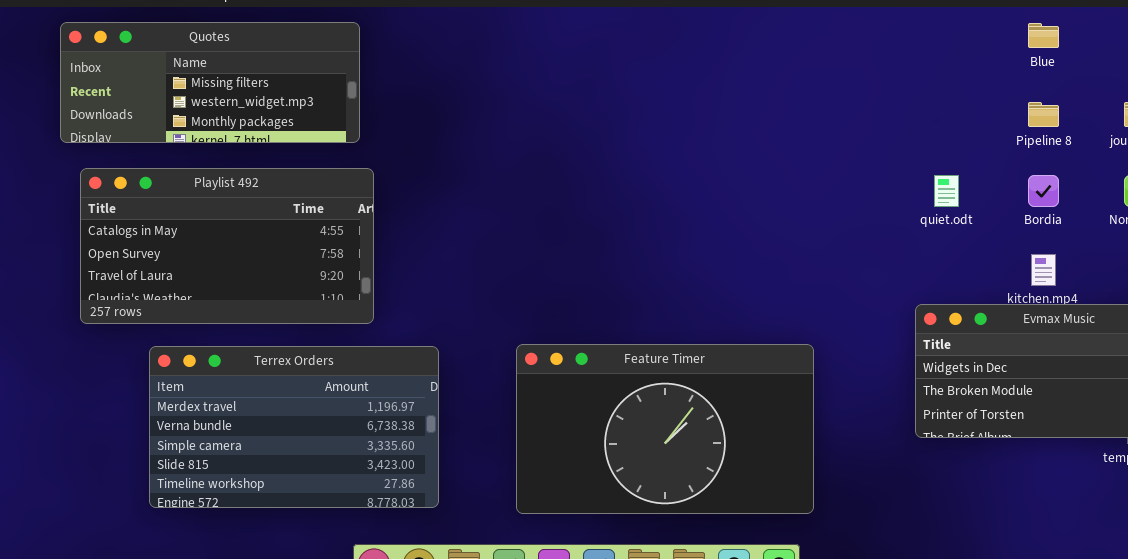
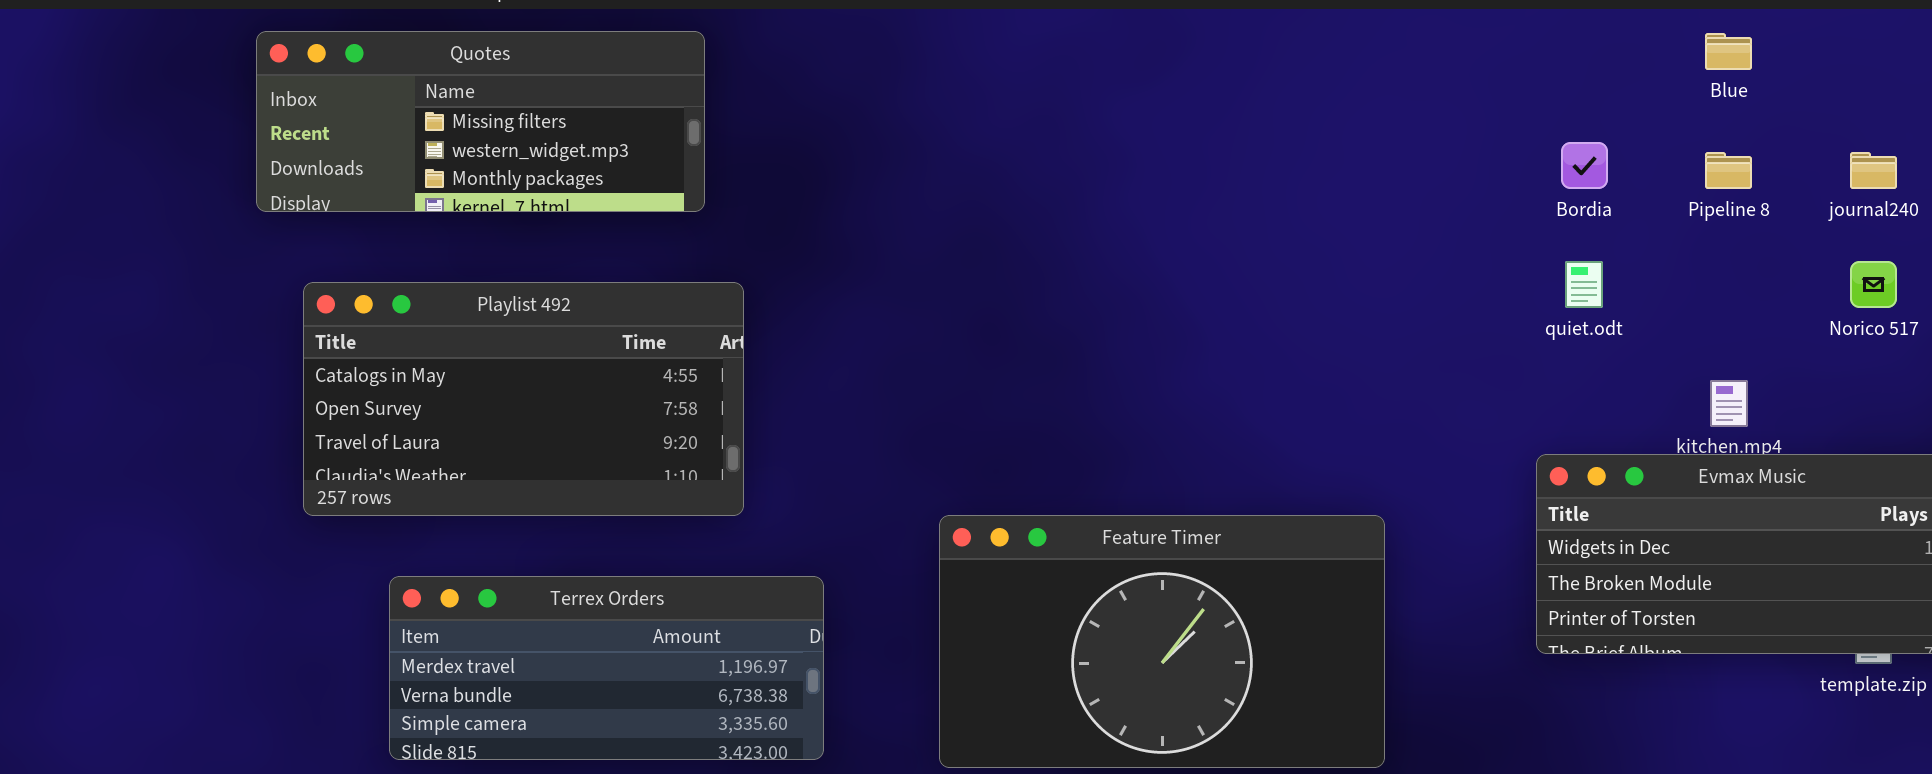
Playlist 492: [80,168,374,324] -> [303,282,744,516], moved
Bordia: [1028,175,1059,207] -> [1561,142,1608,189], moved
Terrex Orders: [149,346,439,508] -> [389,576,824,760], resized

